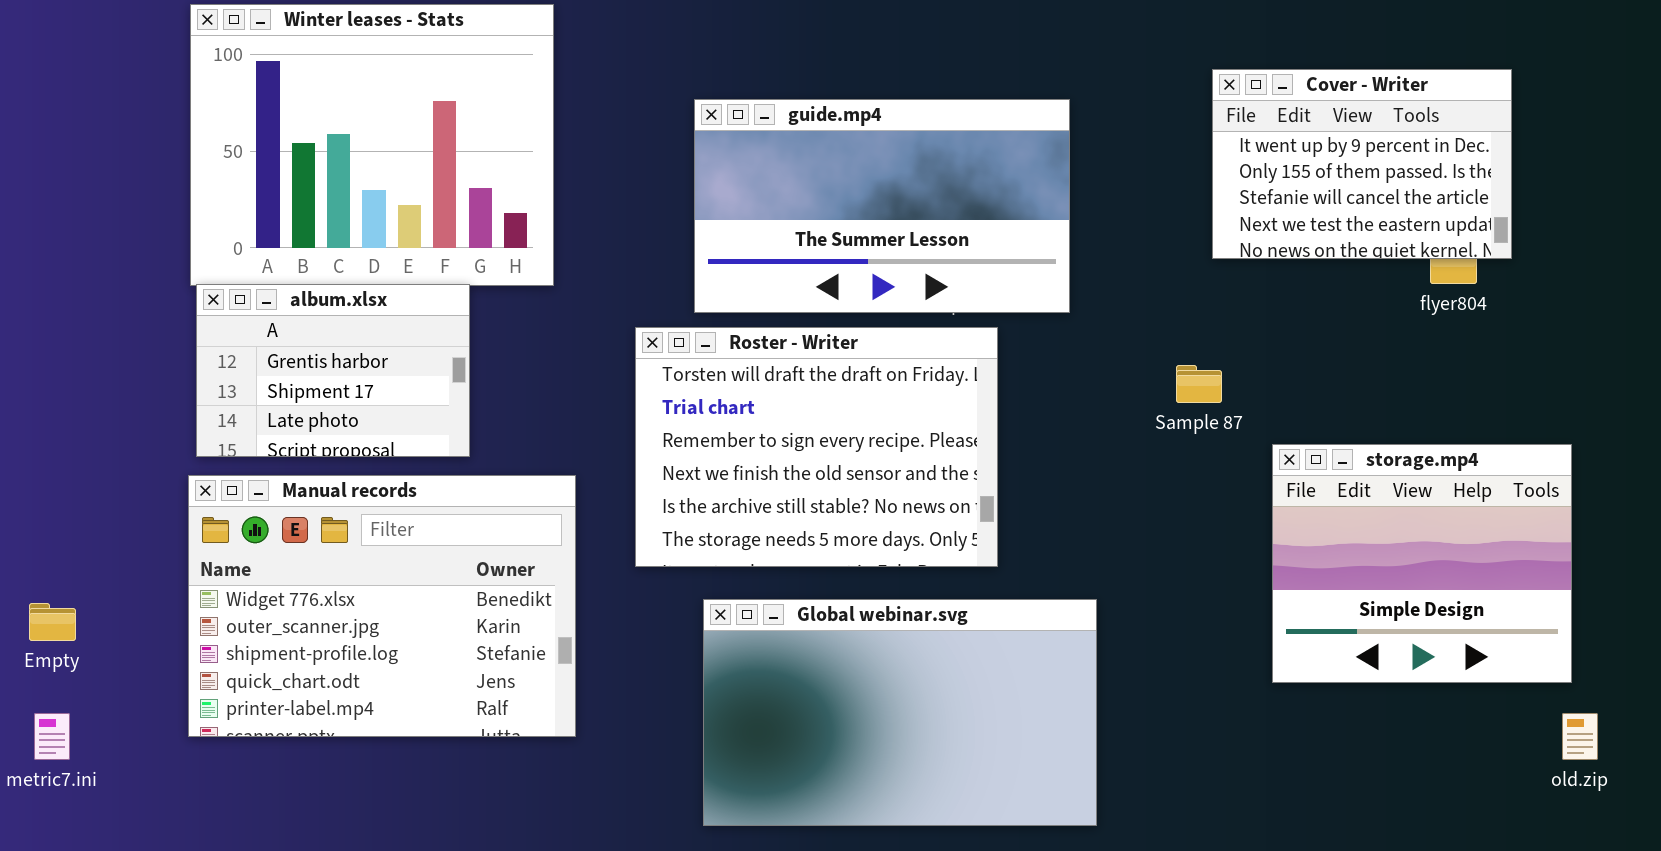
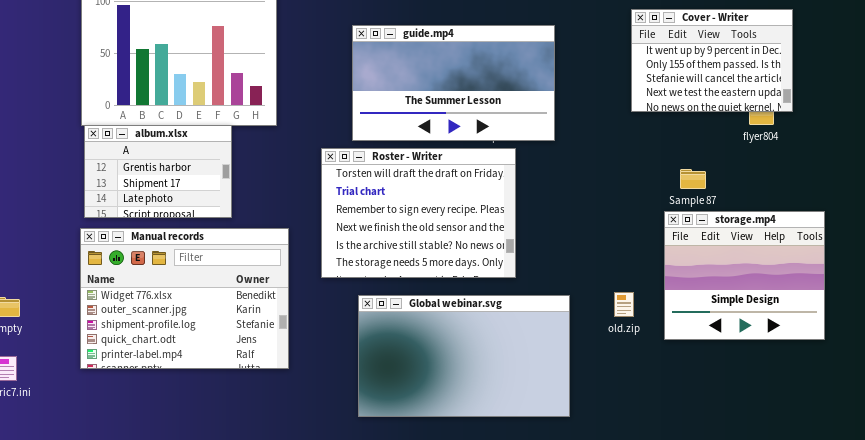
Sample 87: [1176,365,1222,403] -> [680,169,706,189], moved
old.zip: [1562,713,1598,760] -> [614,292,634,317], moved

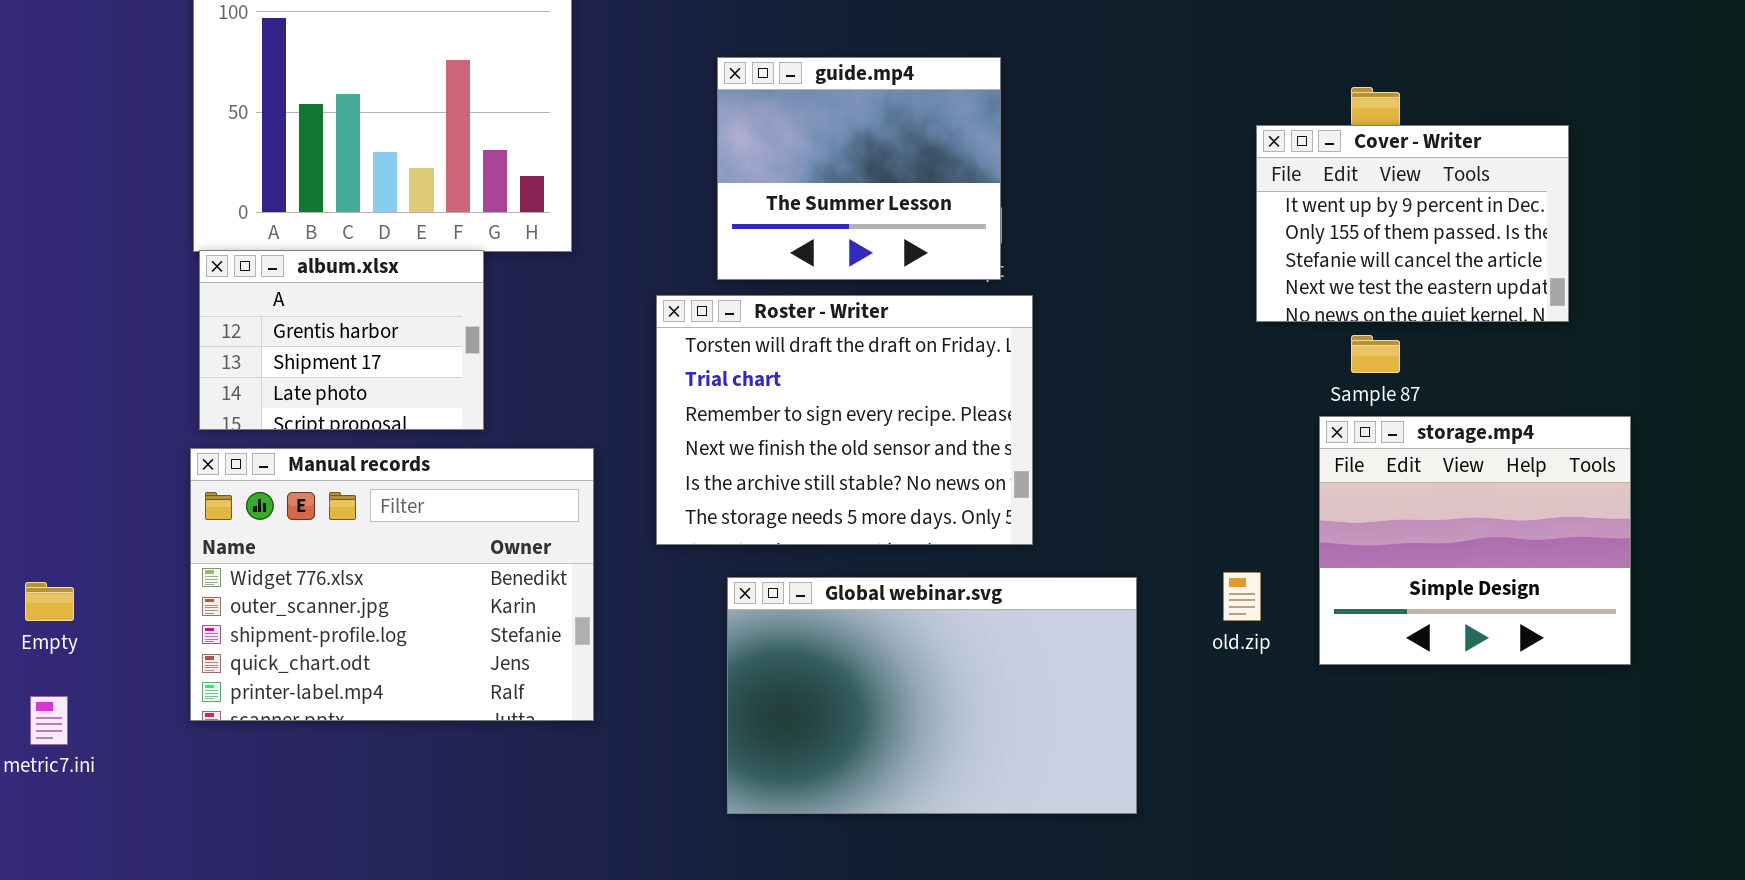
Cover - Writer: [631,9,793,112] -> [1256,125,1569,322], moved
guide.mp4: [352,25,555,141] -> [717,57,1001,280], resized

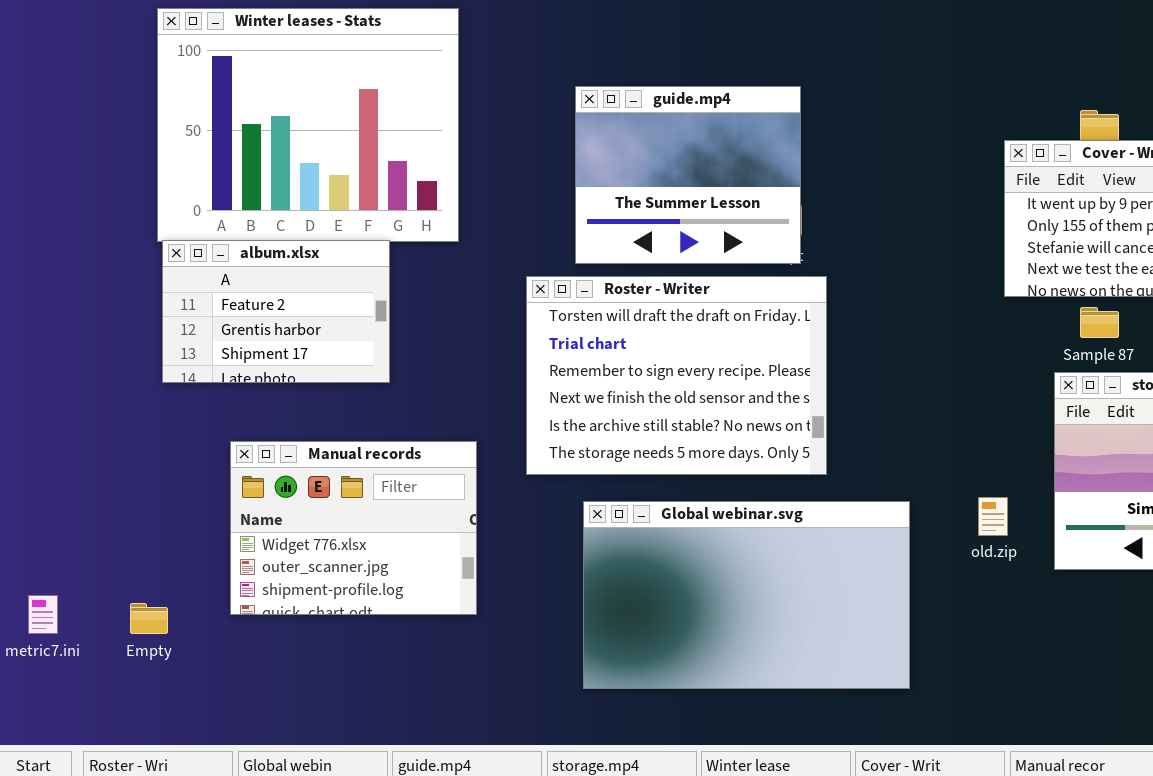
album.xlsx: [199,250,484,430] -> [162,240,390,383], scrolled up 1 row
Manual records: [190,448,594,721] -> [230,441,477,615], resized
Empty: [25,582,74,621] -> [130,603,168,634], moved

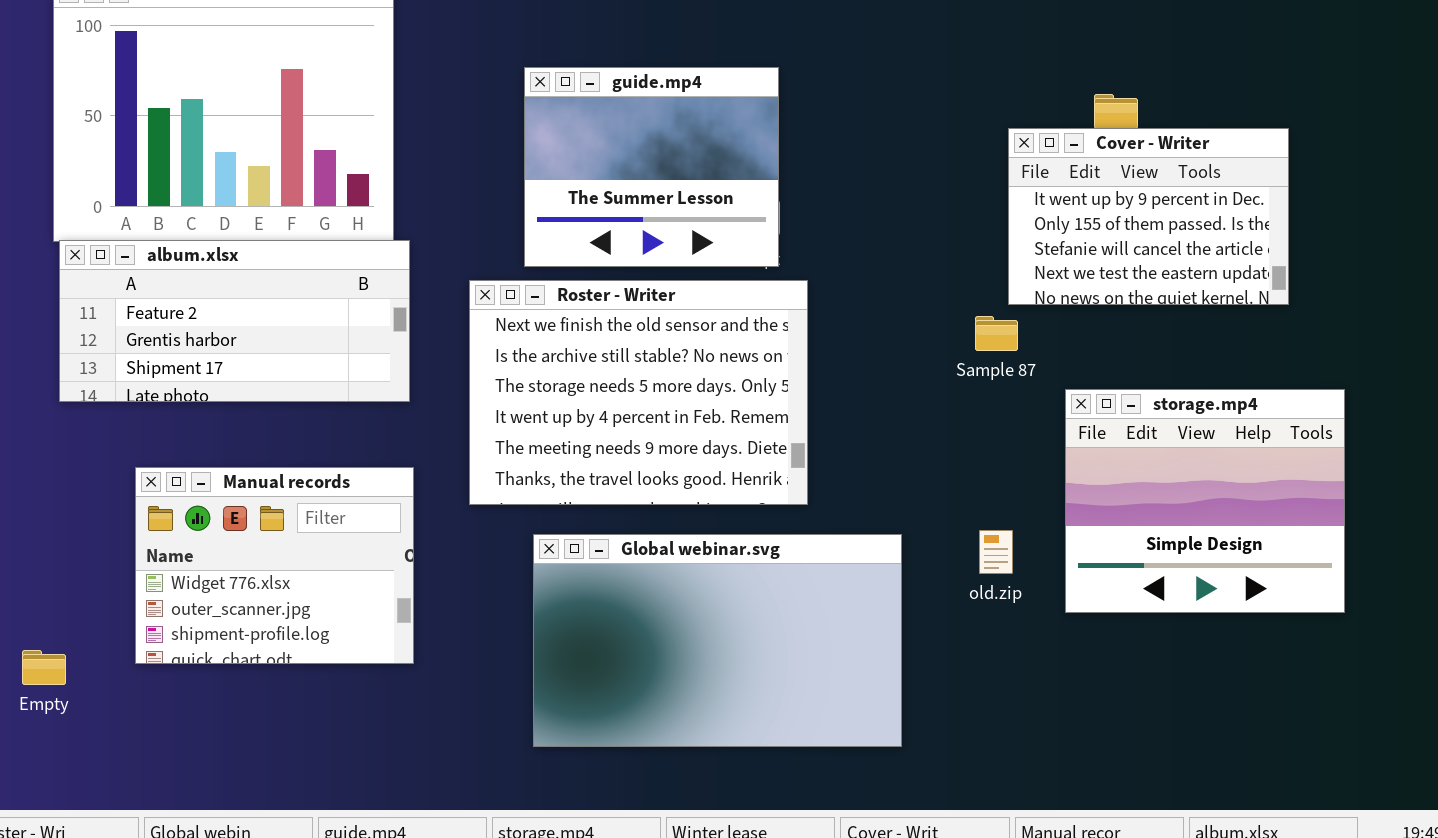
album.xlsx: [162,240,390,383] -> [59,240,410,402], resized
Roster - Writer: [526,276,827,475] -> [469,280,808,505], scrolled down 3 rows
Sample 87: [1080,307,1119,338] -> [975,316,1018,351], moved

